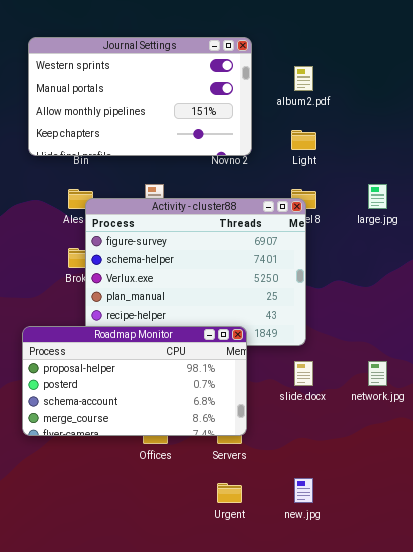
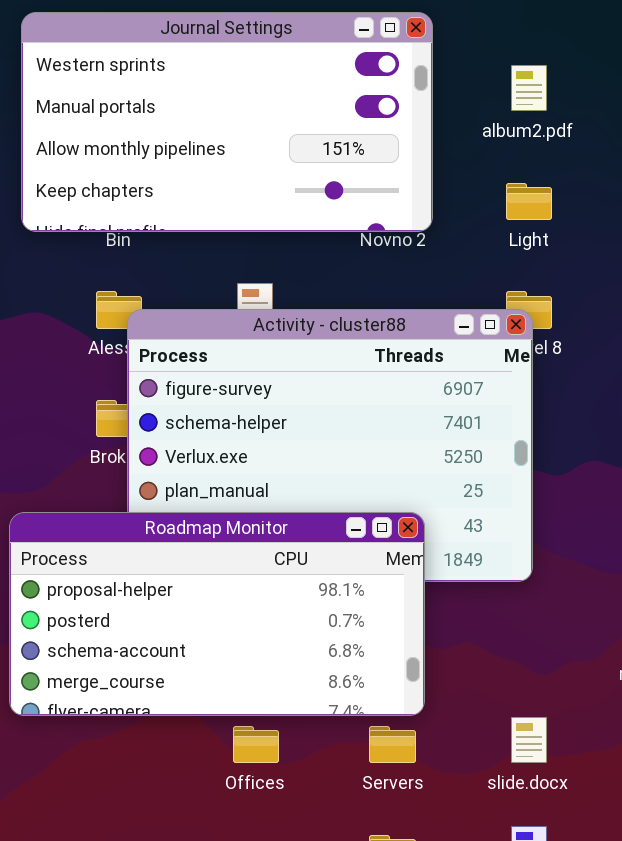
Roadmap Monitor: [22,326,247,436] -> [9,512,425,716], moved
slide.docx: [294,361,313,386] -> [511,717,547,763], moved

